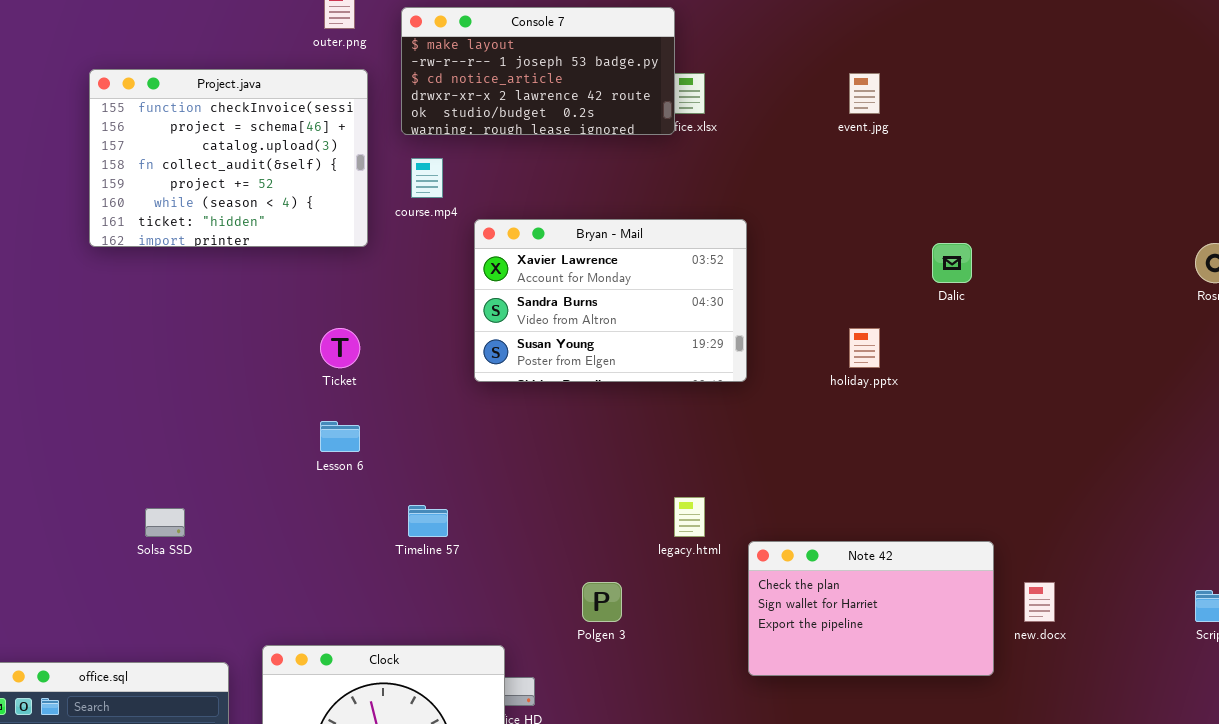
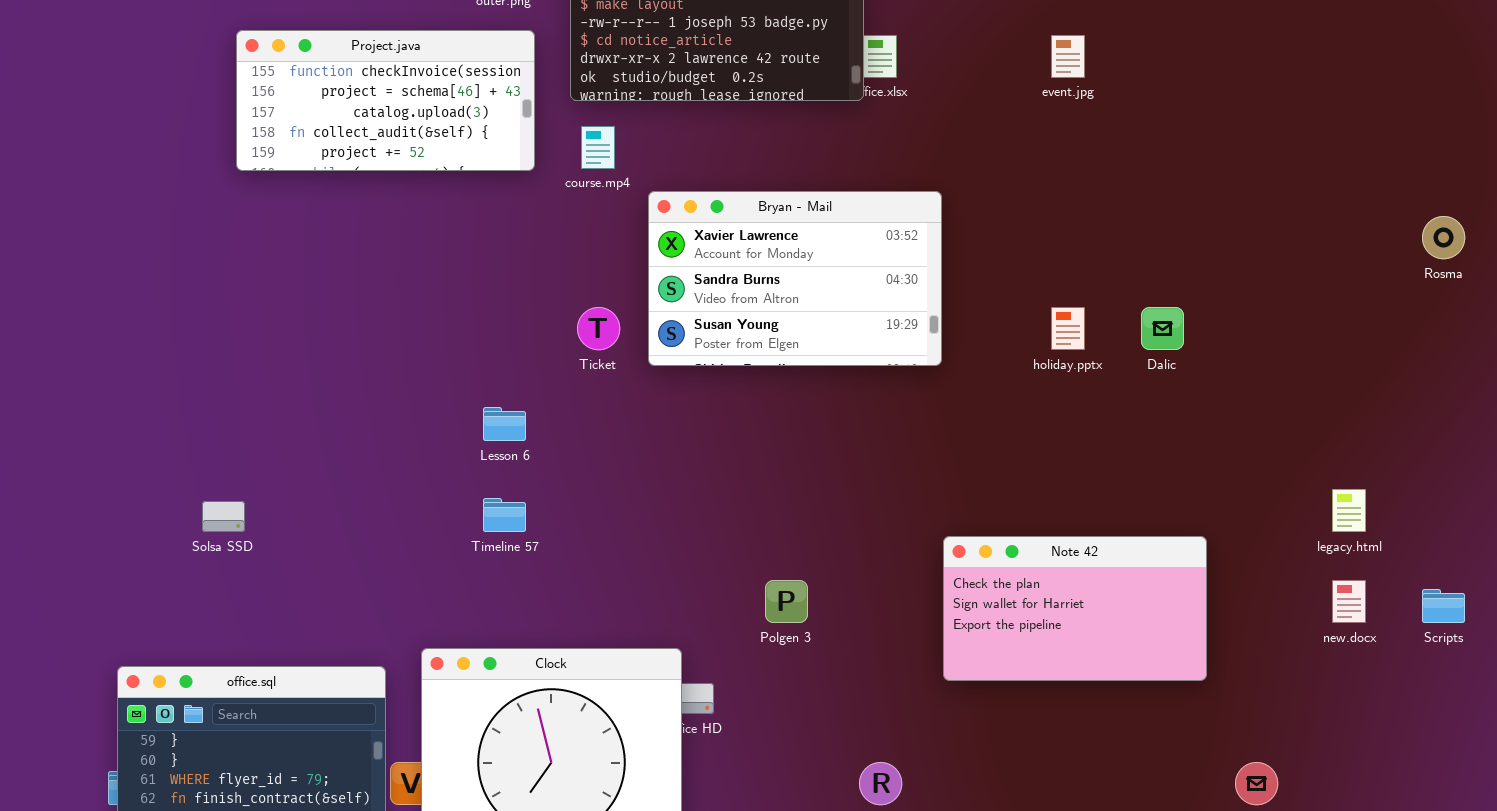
Project.java: [89,69,368,247] -> [236,30,535,171], resized
Dalic: [932,243,972,283] -> [1141,307,1184,350], moved
Ticket: [320,328,360,368] -> [577,307,620,350], moved
legacy.html: [674,497,705,537] -> [1332,489,1366,532], moved
Timeline 57: [408,505,448,537] -> [483,498,526,532], moved
Solsa SSD: [145,508,185,537] -> [202,501,245,532], moved
new.docx: [1024,582,1055,622] -> [1332,580,1366,623], moved

